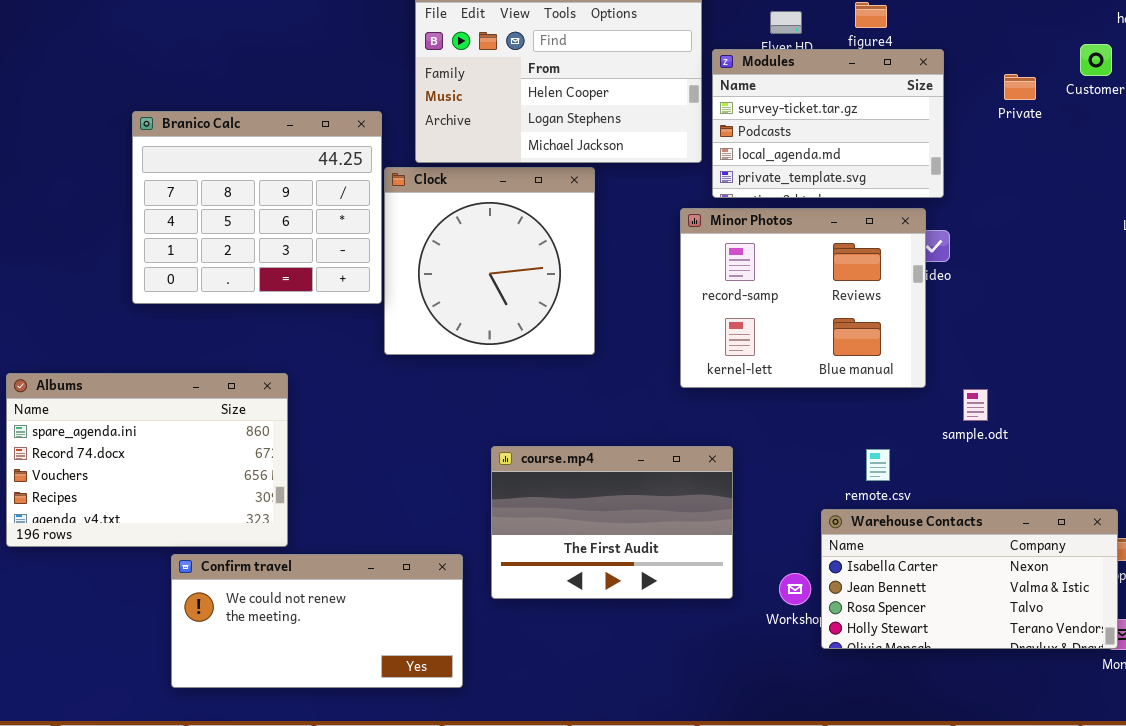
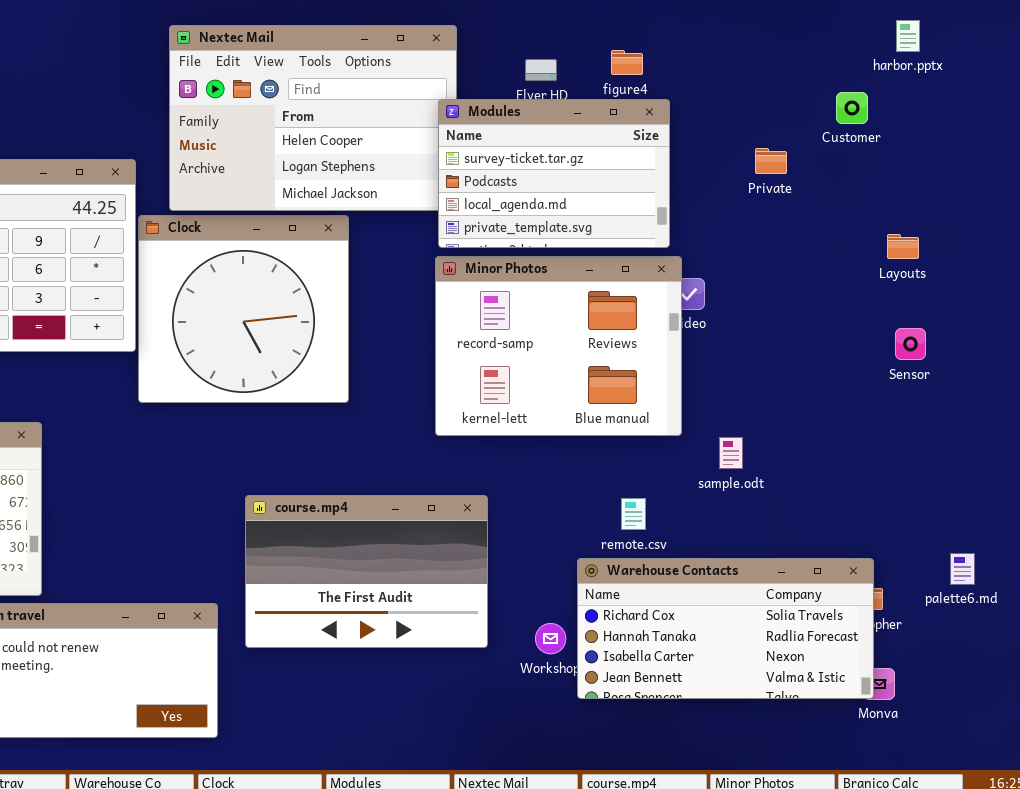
Modules: [712,49,944,198] -> [438,99,670,248], moved
Private: [1004,74,1036,100] -> [755,148,787,174], moved
Warehouse Contacts: [821,509,1118,649] -> [577,558,874,699], scrolled up 2 rows

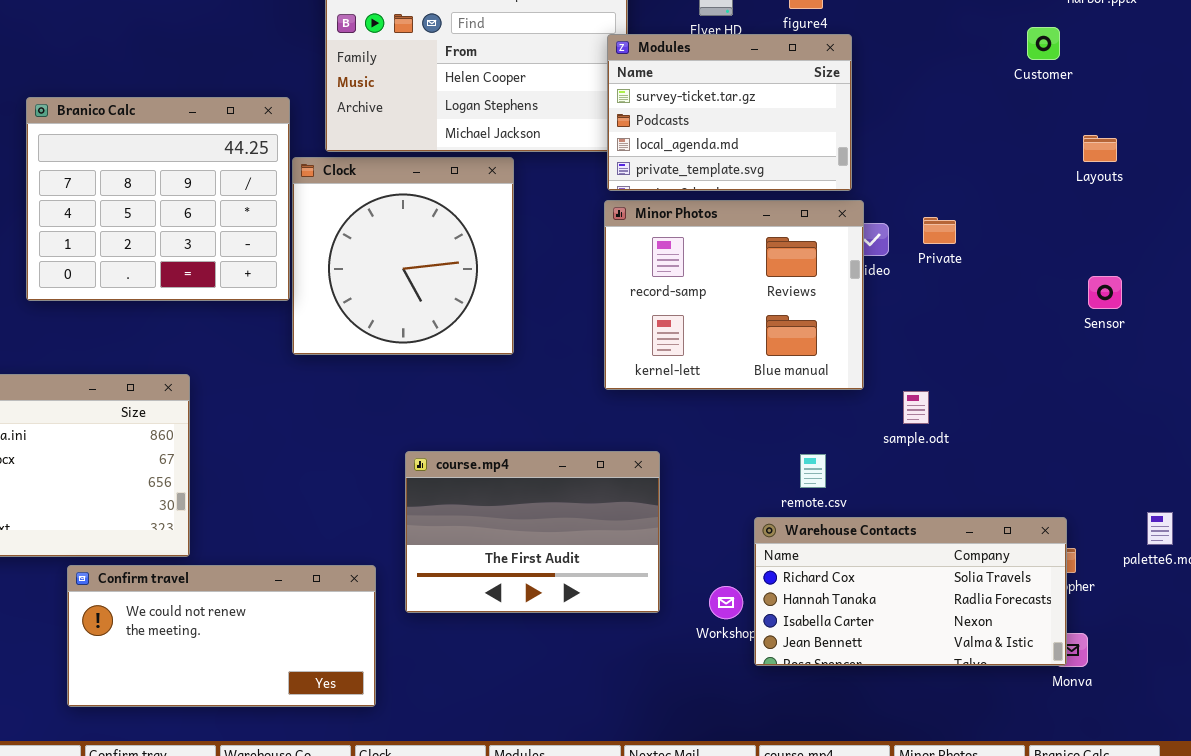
Private: [755,148,787,174] -> [923,217,956,244], moved
Layouts: [887,234,919,259] -> [1083,135,1117,162], moved

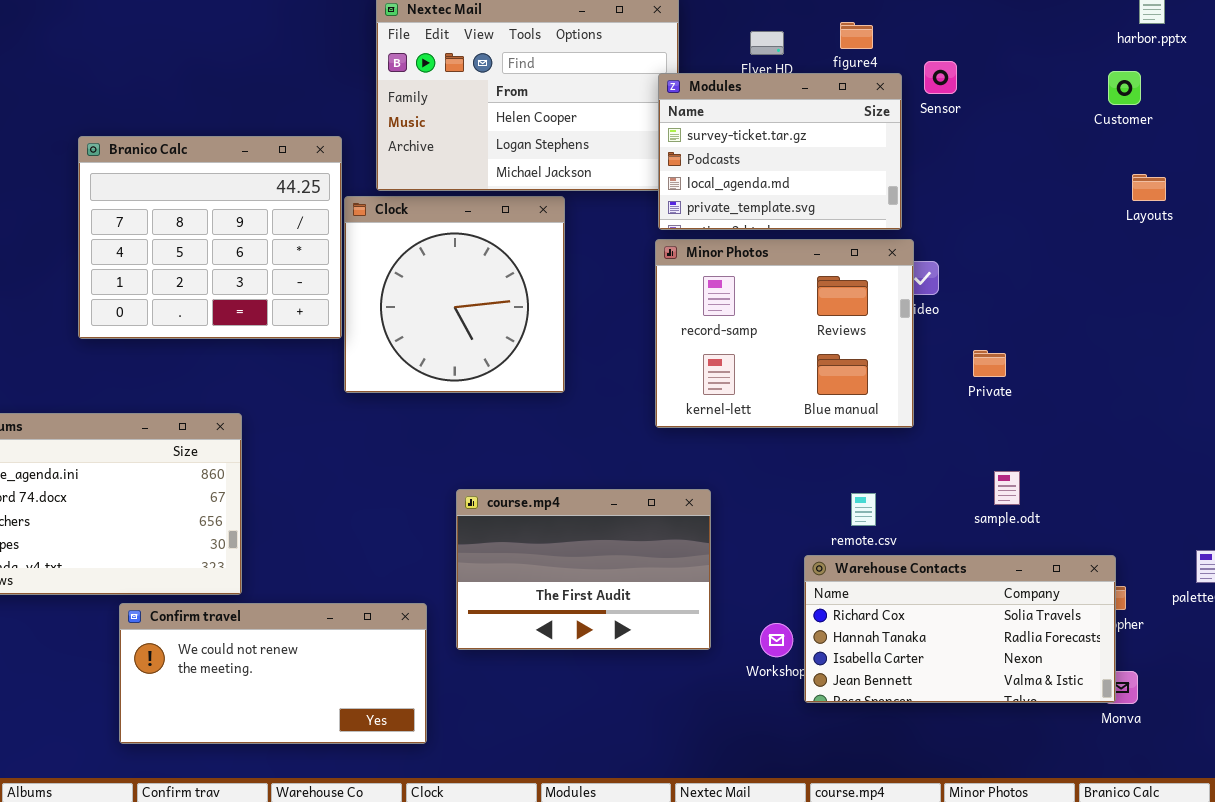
Customer: [1027,27,1060,60] -> [1108,71,1141,105], moved
Private: [923,217,956,244] -> [973,350,1006,377], moved
Sensor: [1088,276,1122,309] -> [924,61,957,94], moved
sample.odt: [903,391,929,424] -> [994,471,1020,505], moved

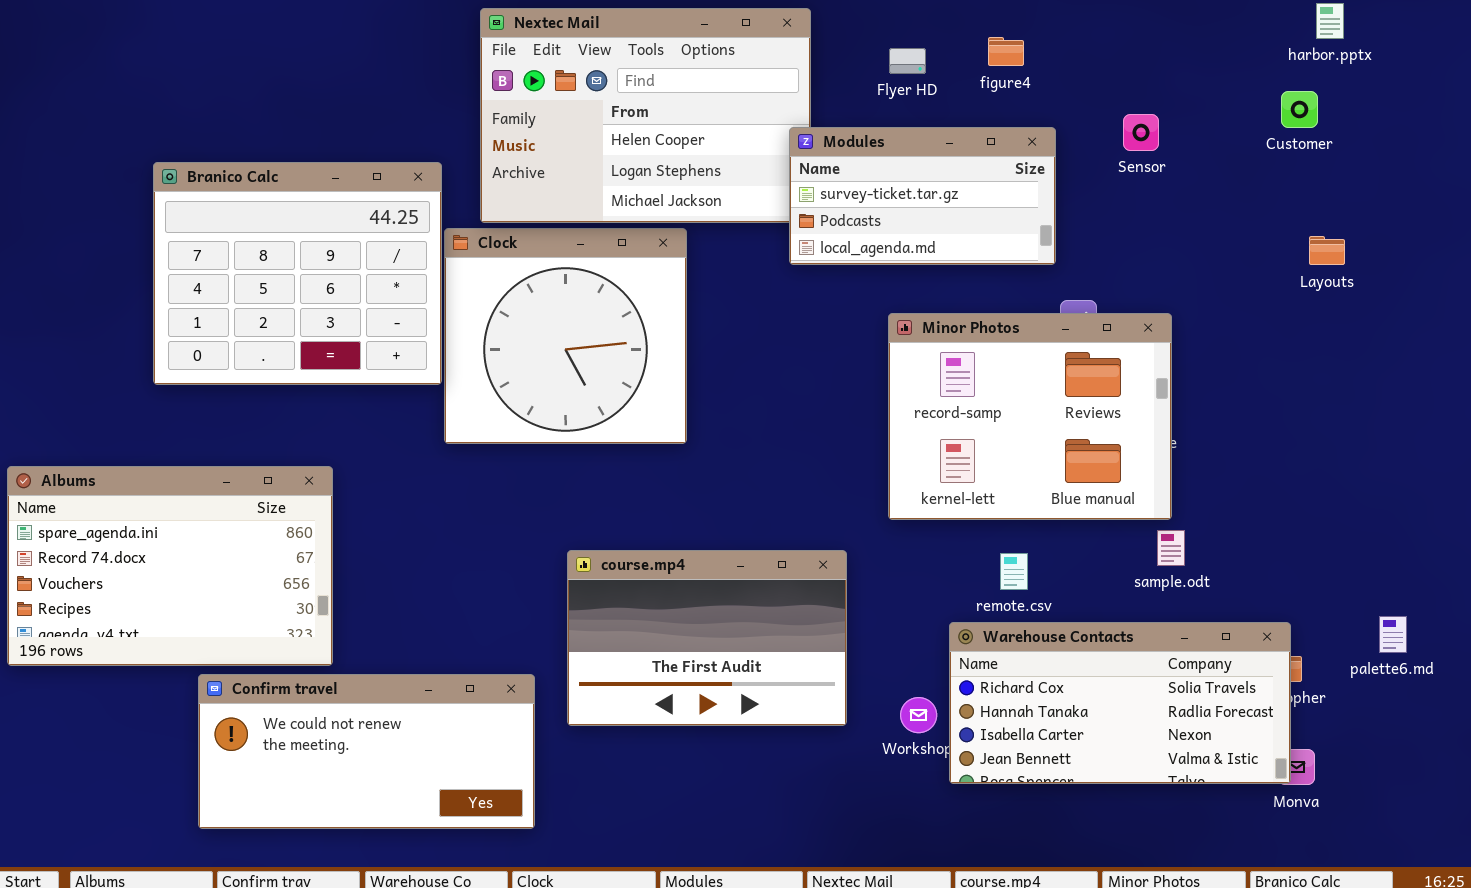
Sensor: [924,61,957,94] -> [1123,114,1159,151], moved
Modules: [658,73,902,230] -> [789,127,1056,265], resized
Layouts: [1132,174,1166,201] -> [1309,236,1345,265], moved
Minor Photos: [655,239,914,428] -> [888,313,1172,520], moved

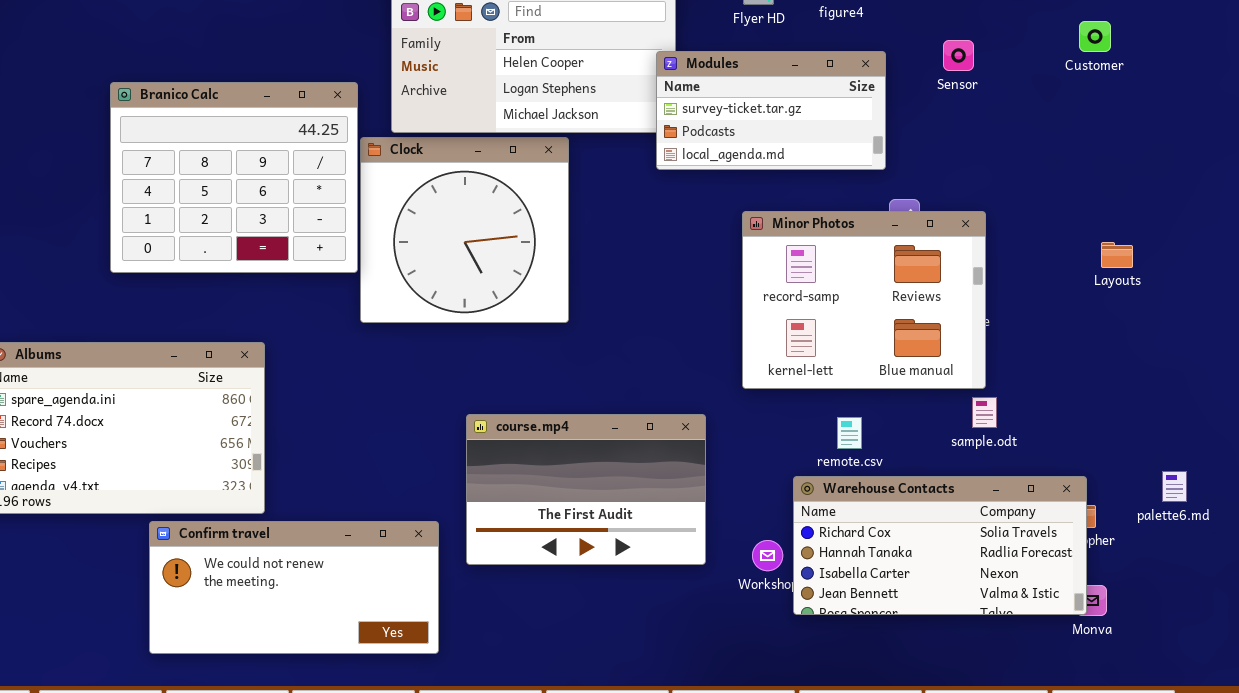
Layouts: [1309,236,1345,265] -> [1101,242,1133,268], moved

